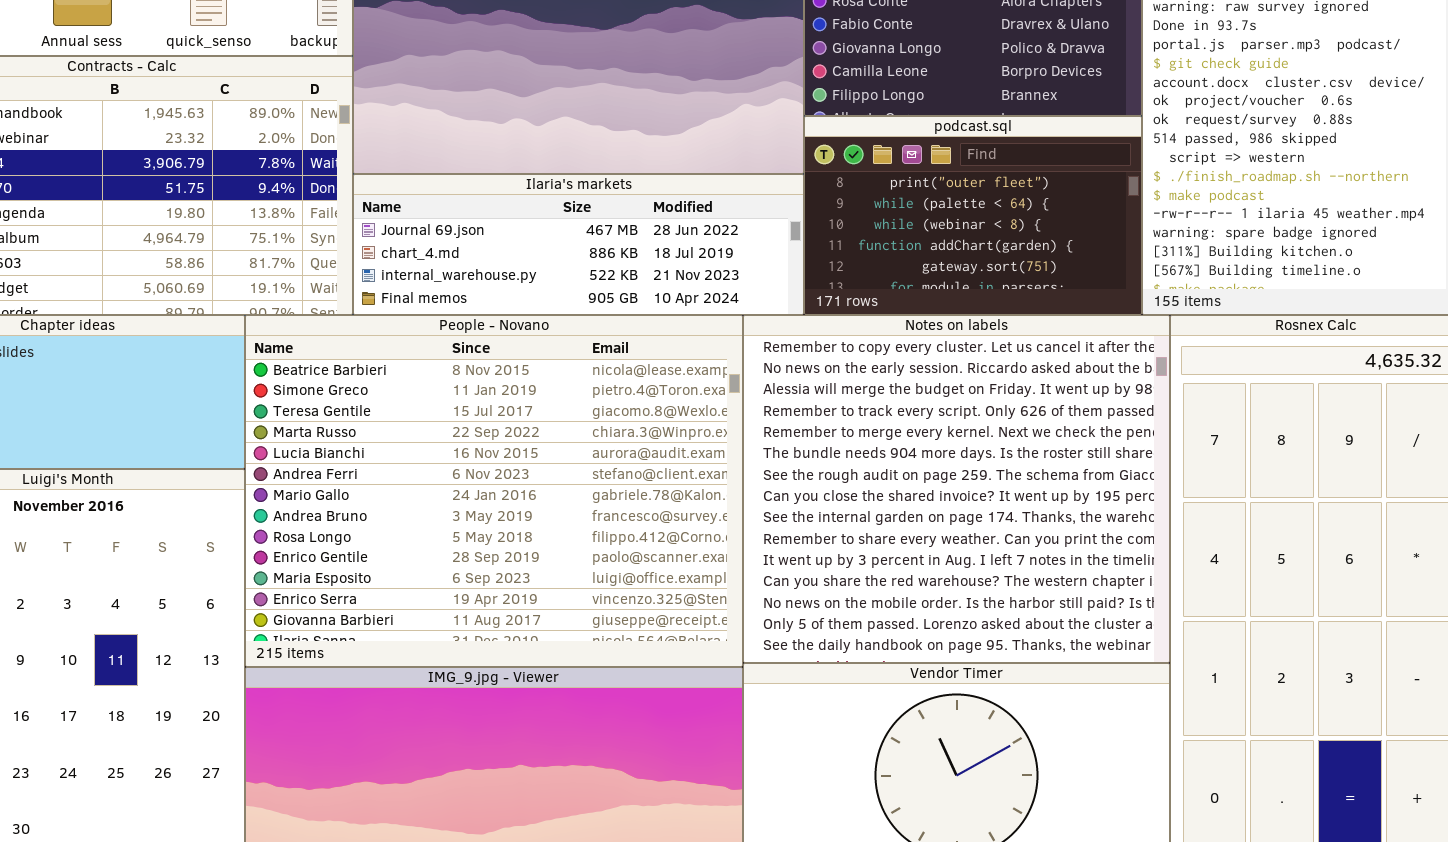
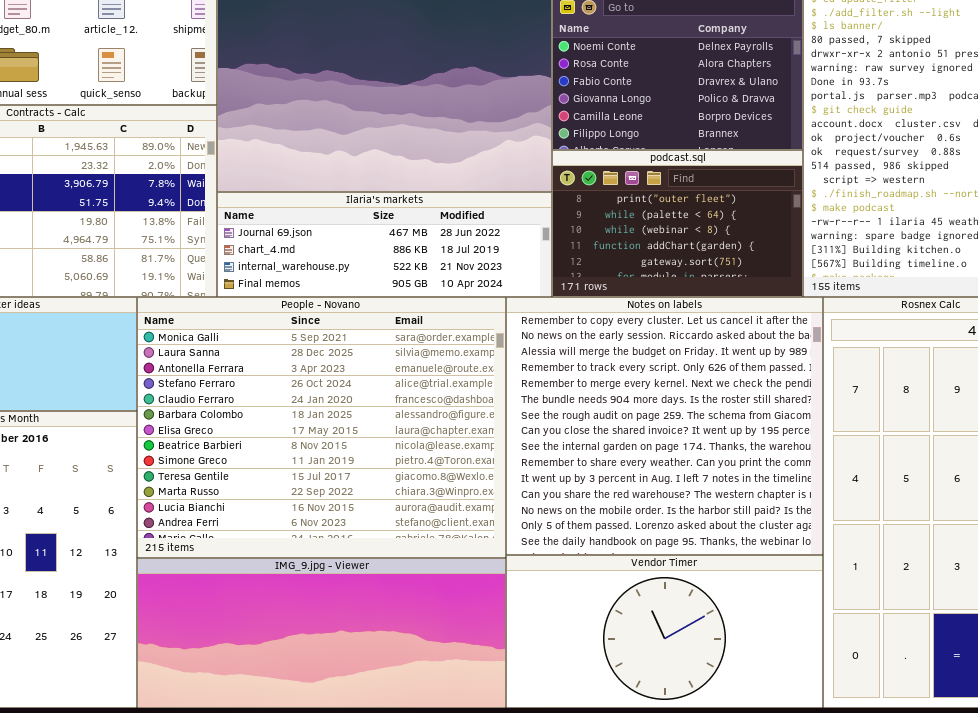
People - Novano: [245,315,743,667] -> [137,297,506,558], scrolled up 7 rows

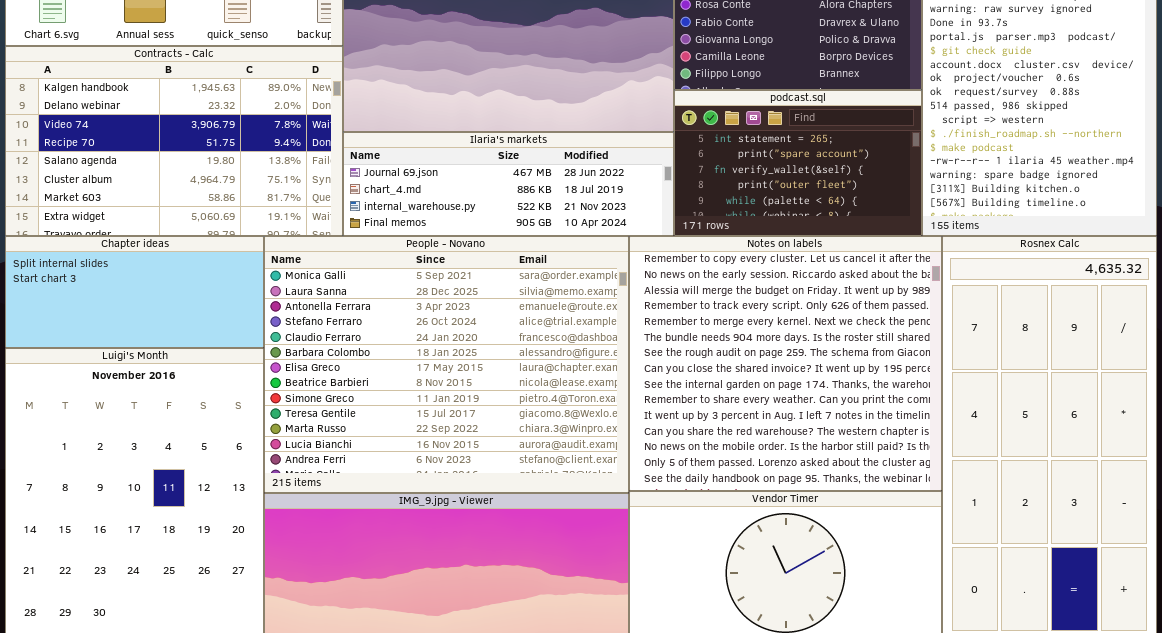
podcast.sql: [552,150,803,297] -> [674,90,922,236], scrolled up 3 rows

